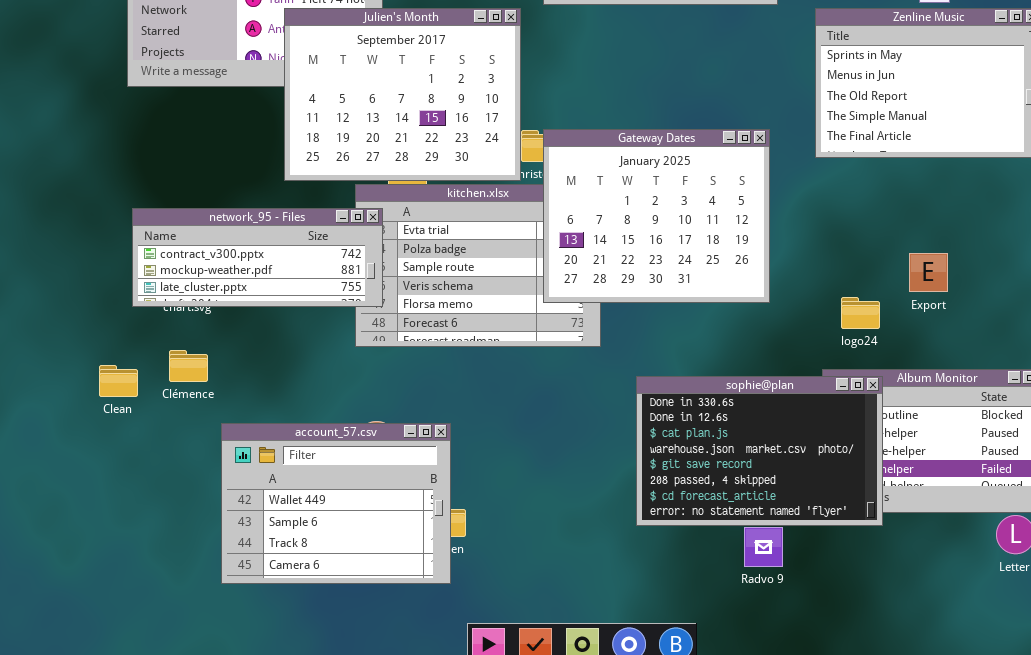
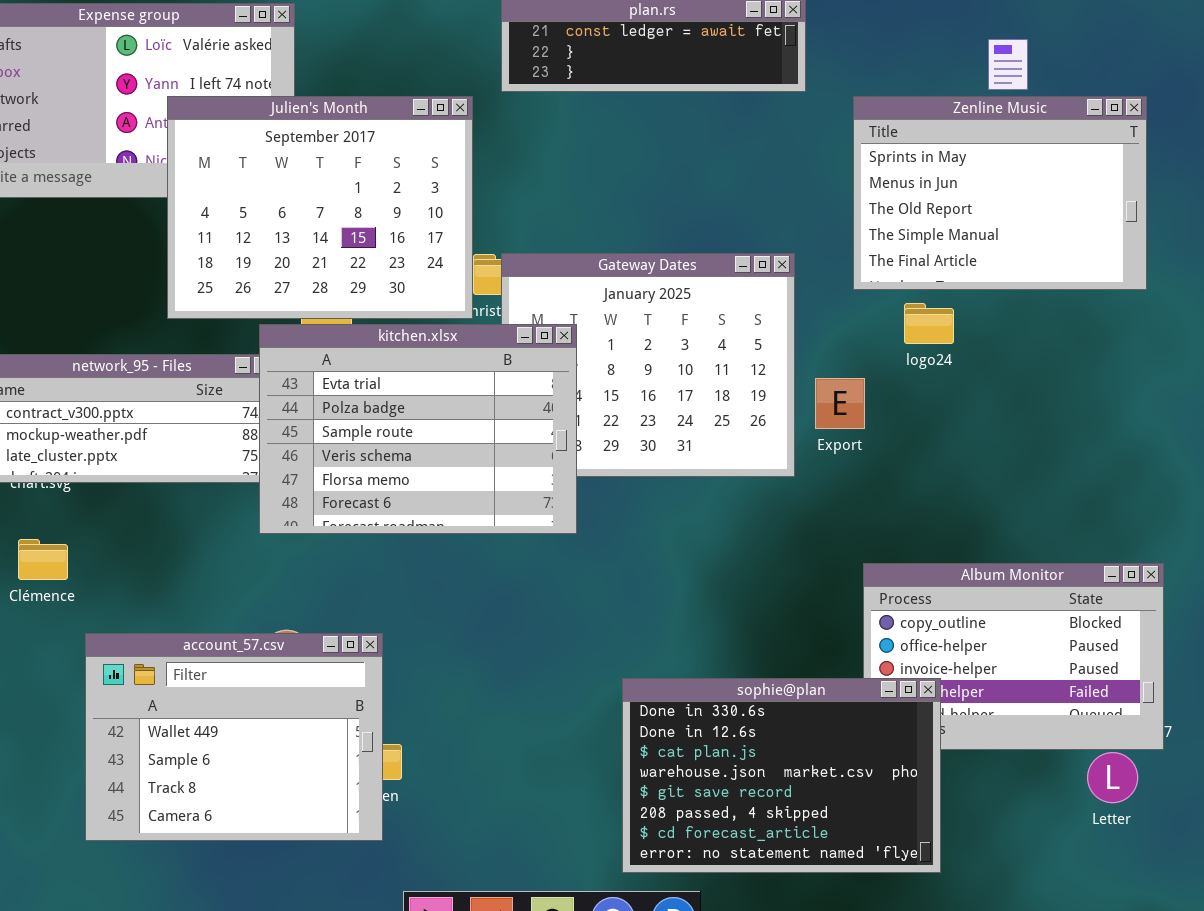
kitchen.xlsx: [355,184,601,347] -> [259,324,577,534], raised
Export: [909,253,948,292] -> [815,378,865,429], moved
logo24: [841,297,880,329] -> [904,303,954,344], moved
sophie@plan: [636,376,883,526] -> [622,678,941,873], moved

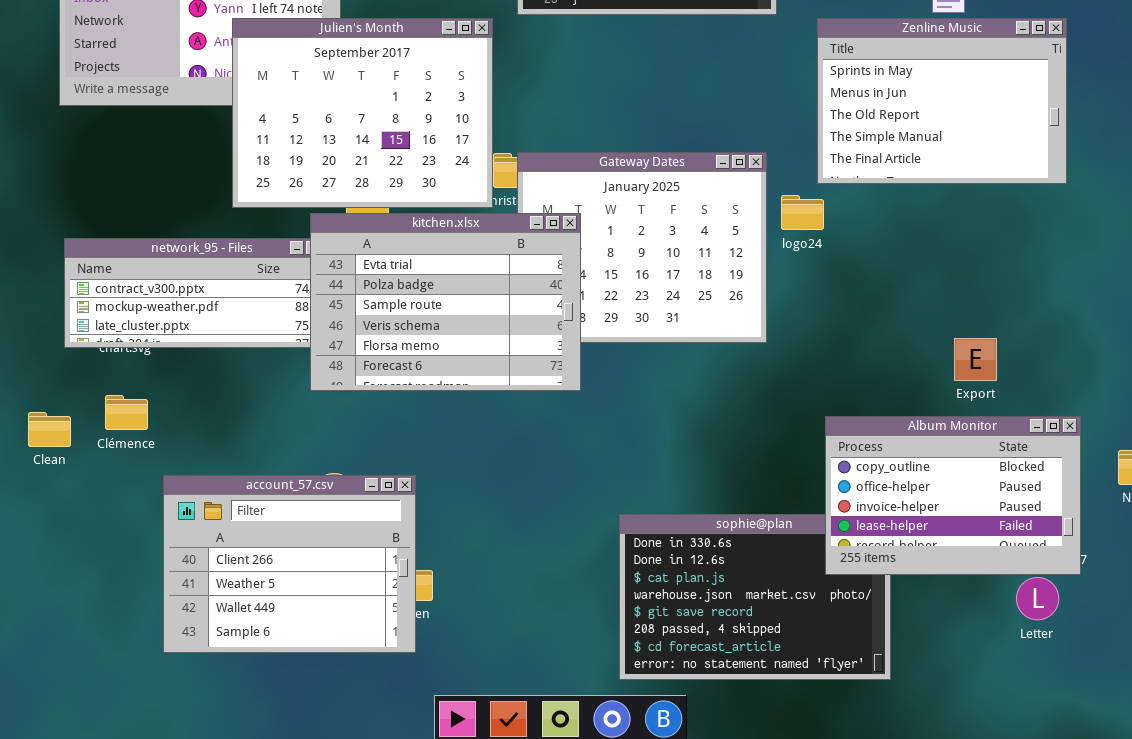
logo24: [904,303,954,344] -> [781,195,824,230], moved
Export: [815,378,865,429] -> [954,338,997,381], moved
Album Monitor: [863,563,1164,750] -> [825,416,1081,575], raised
account_57.csv: [85,633,383,841] -> [163,475,416,653], scrolled up 2 rows

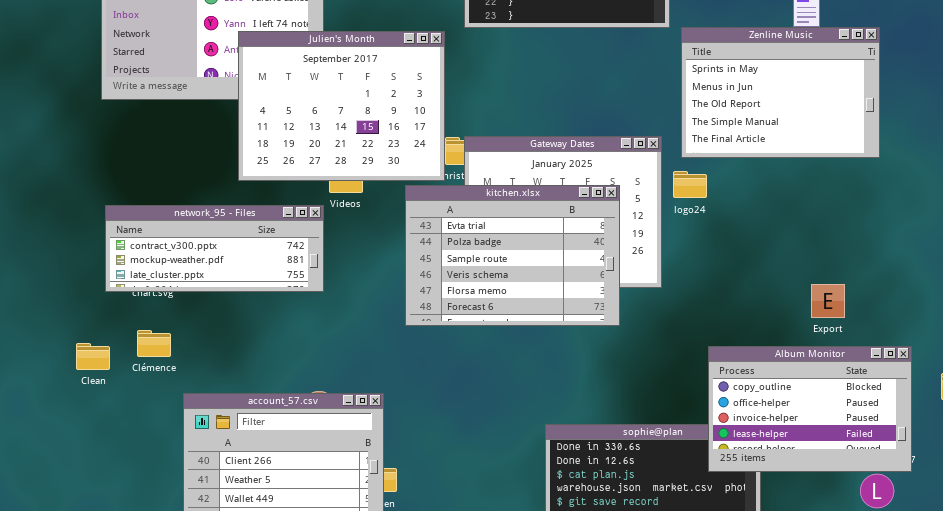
Zenline Music: [817,18,1067,184] -> [681,27,880,158], moved
kitchen.xlsx: [310,213,581,391] -> [405,185,620,326], moved

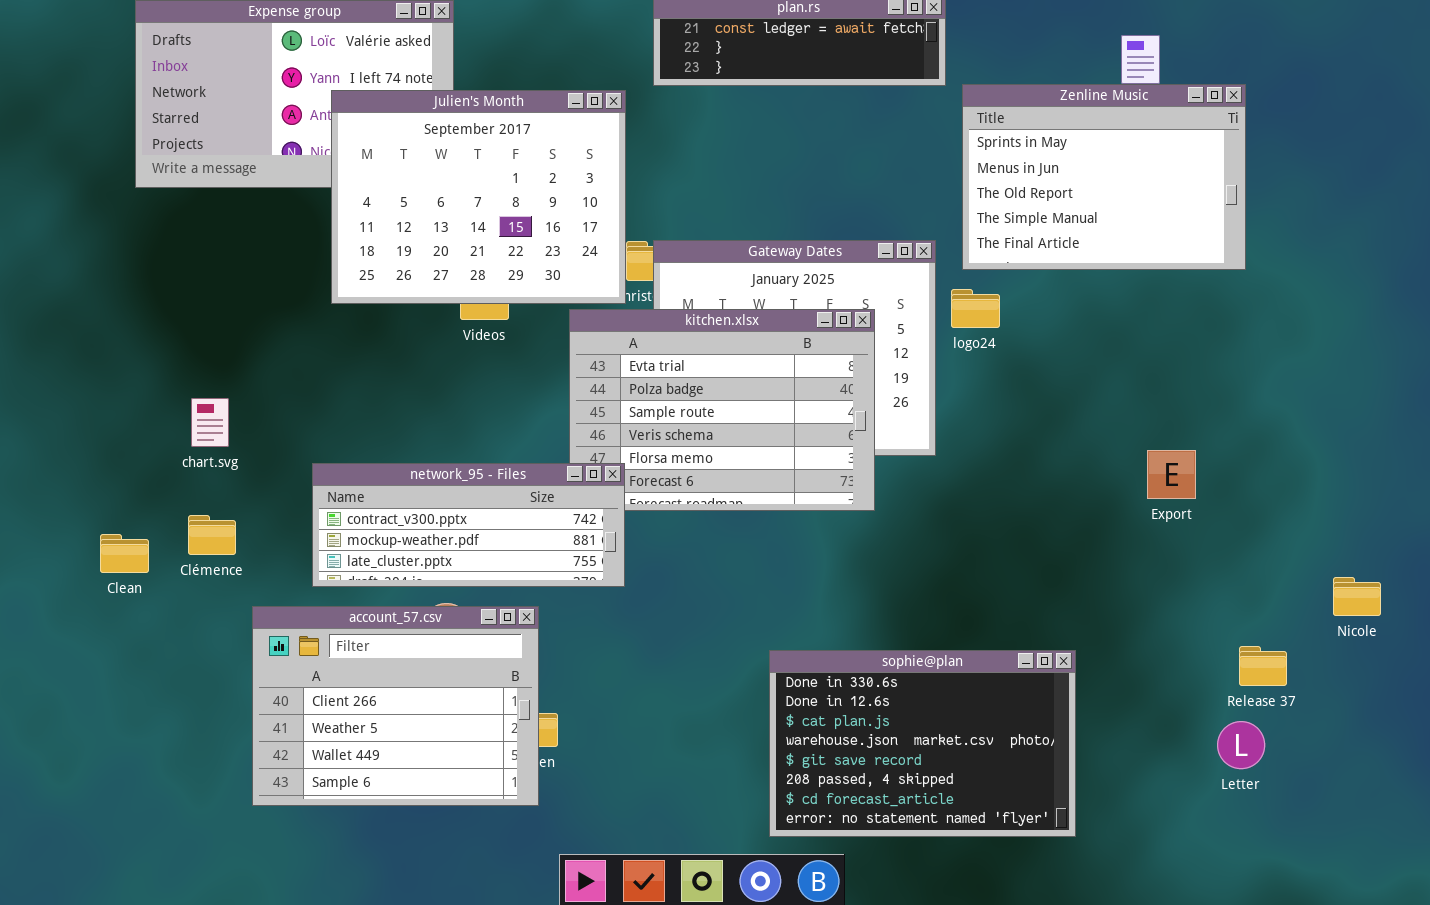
network_95 - Files: [105,205,324,292] -> [312,463,625,587], moved
Album Monitor: [708,346,912,472] -> none, closed

